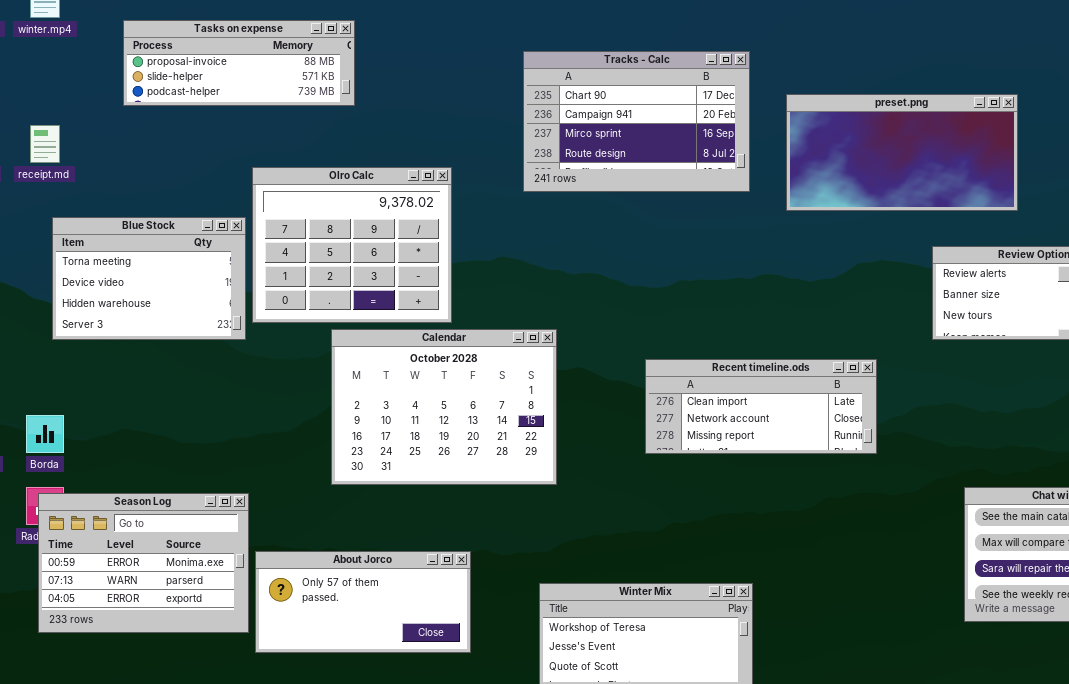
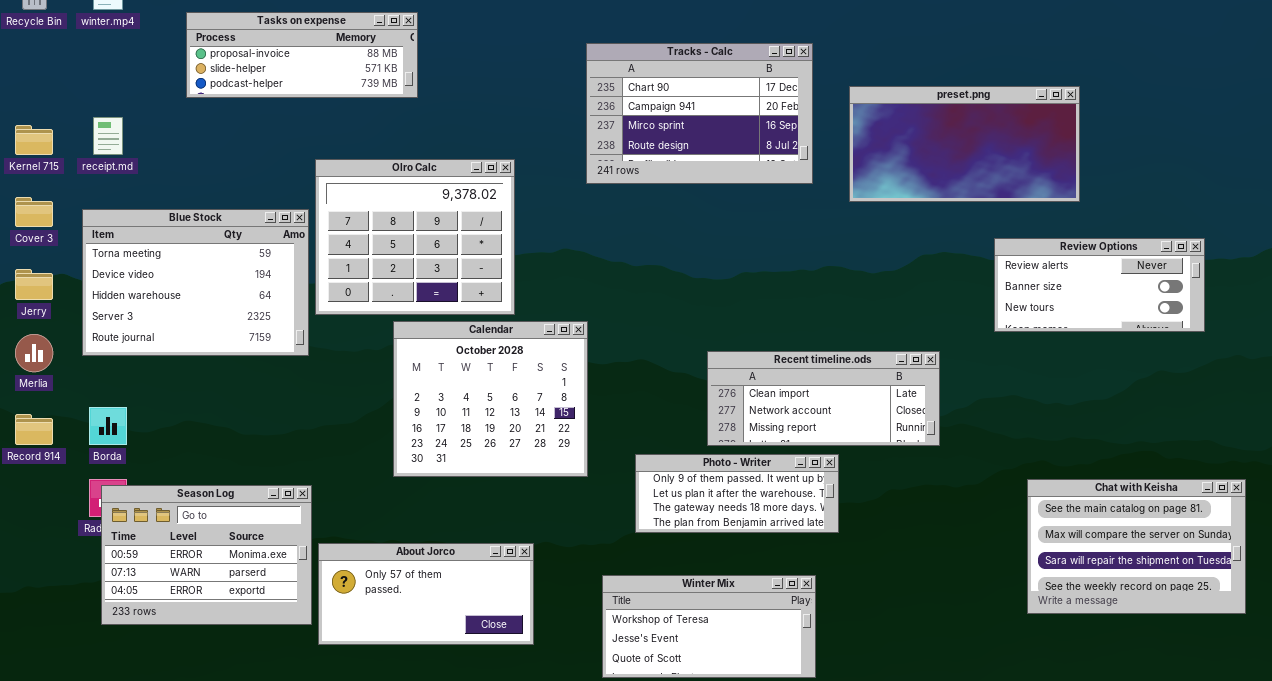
Blue Stock: [52,217,246,340] -> [82,209,309,356], resized
Calendar: [331,329,557,485] -> [393,321,588,477], resized
Photo - Writer: none -> [635,454,839,533], opened

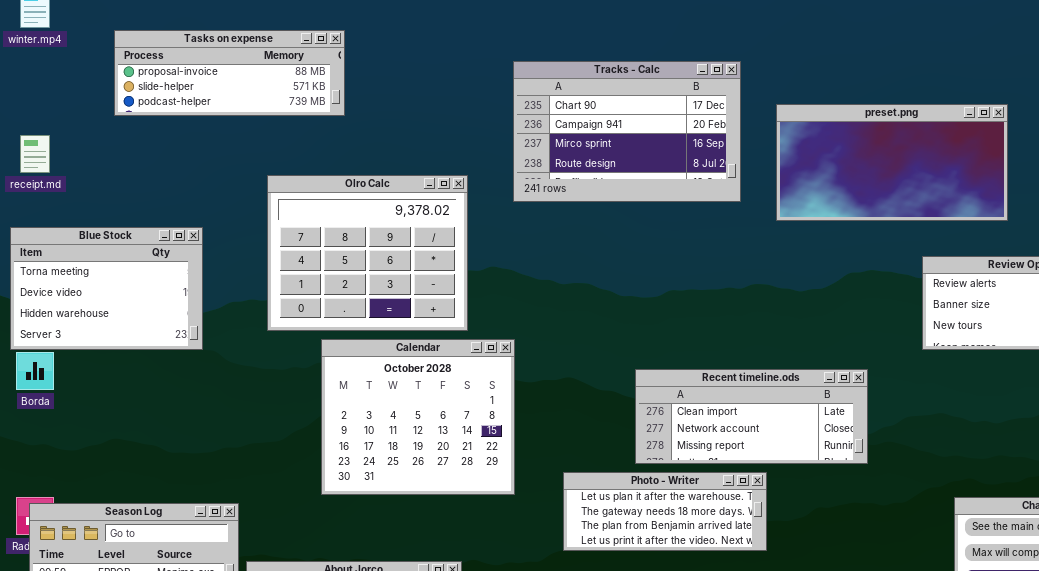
Olro Calc: [315,159,515,315] -> [267,175,468,331], moved
Blue Stock: [82,209,309,356] -> [10,227,203,350], resized
Borda: [89,407,127,445] -> [16,352,54,390], moved
Photo - Writer: [635,454,839,533] -> [563,472,767,551], scrolled down 1 row

